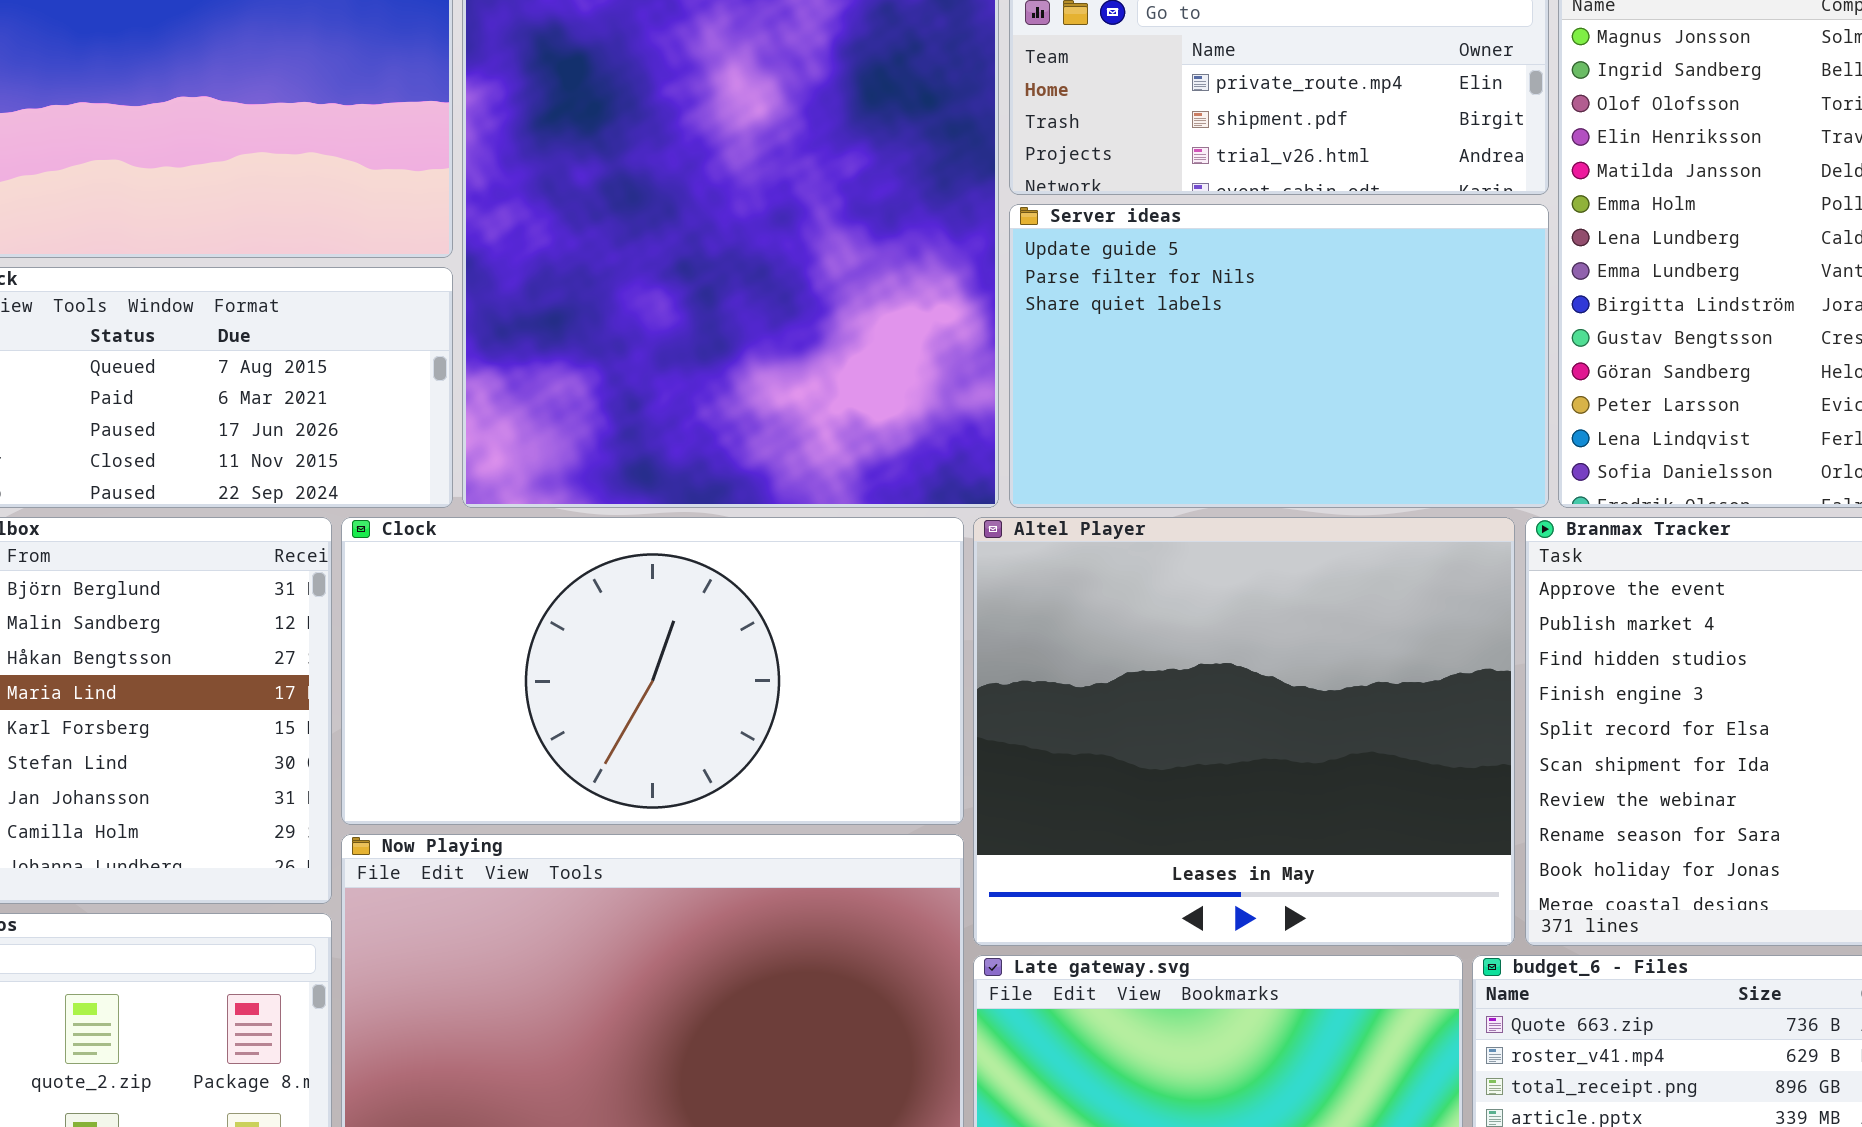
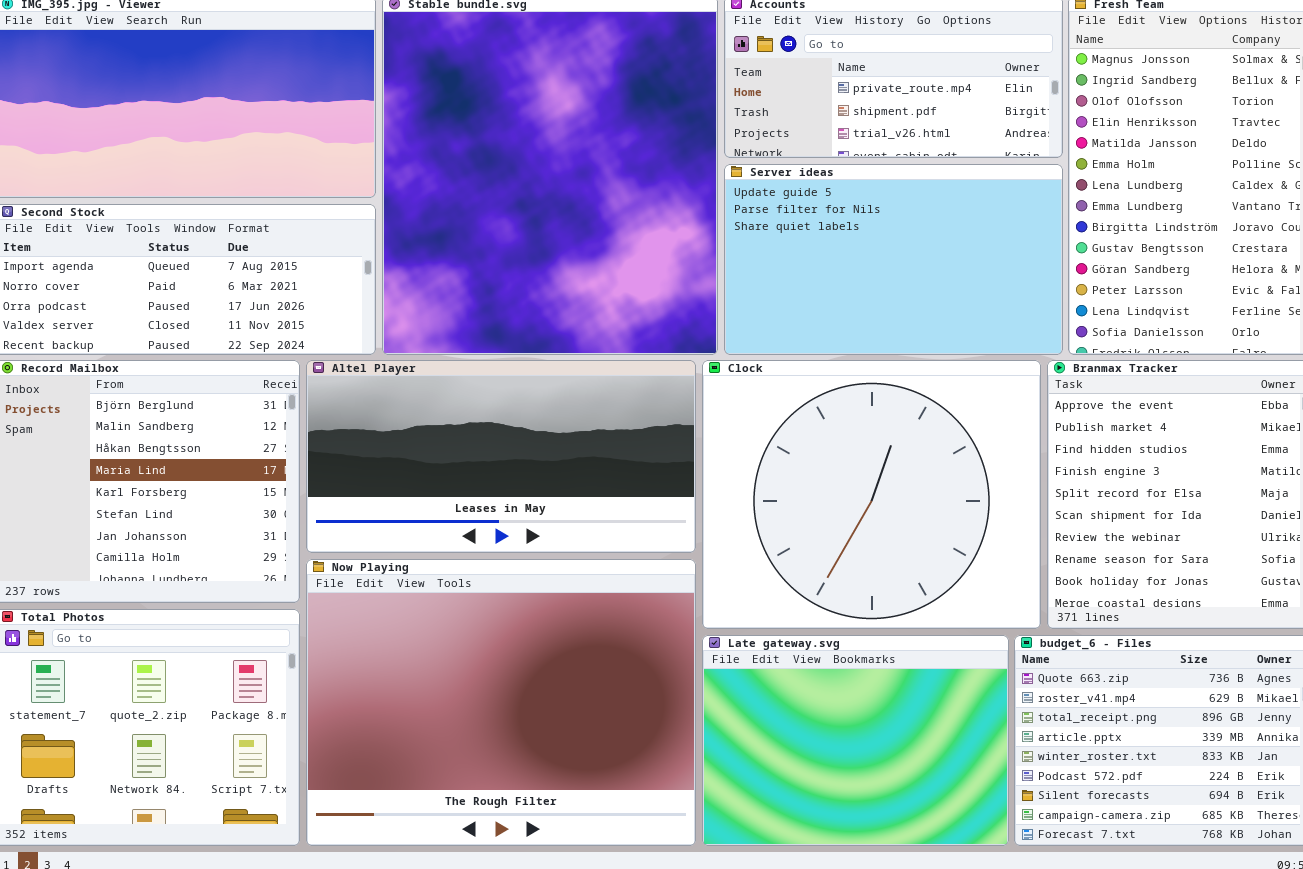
Clock: [341,517,964,825] -> [702,360,1041,629], moved, resized
Altel Player: [973,517,1515,946] -> [306,360,696,553], moved, resized

